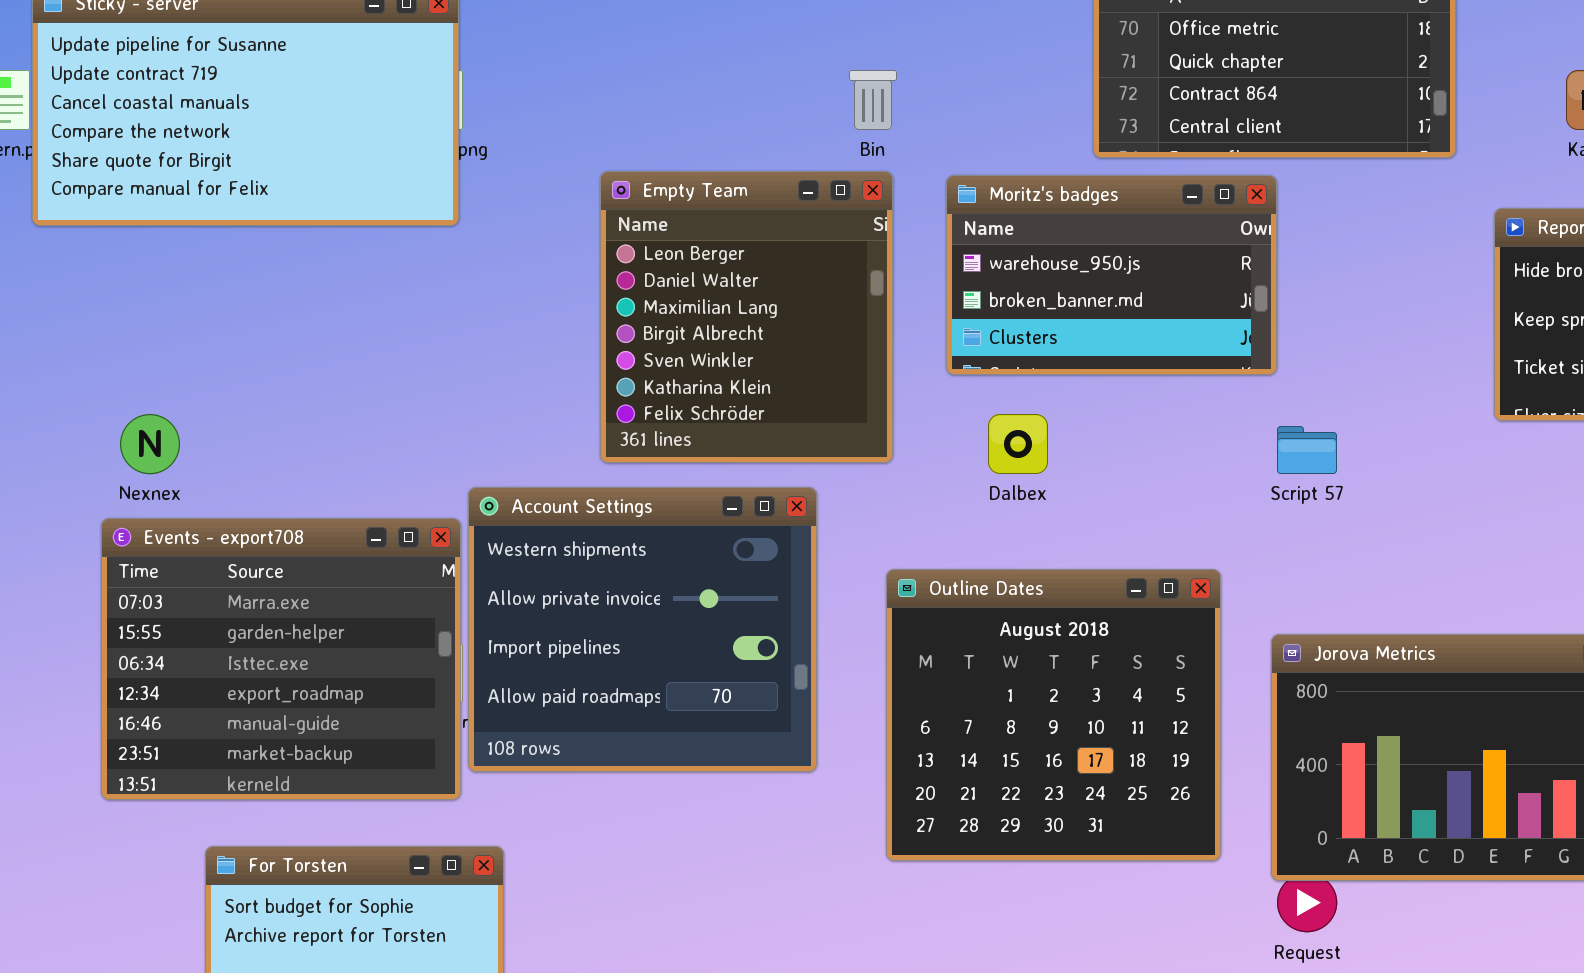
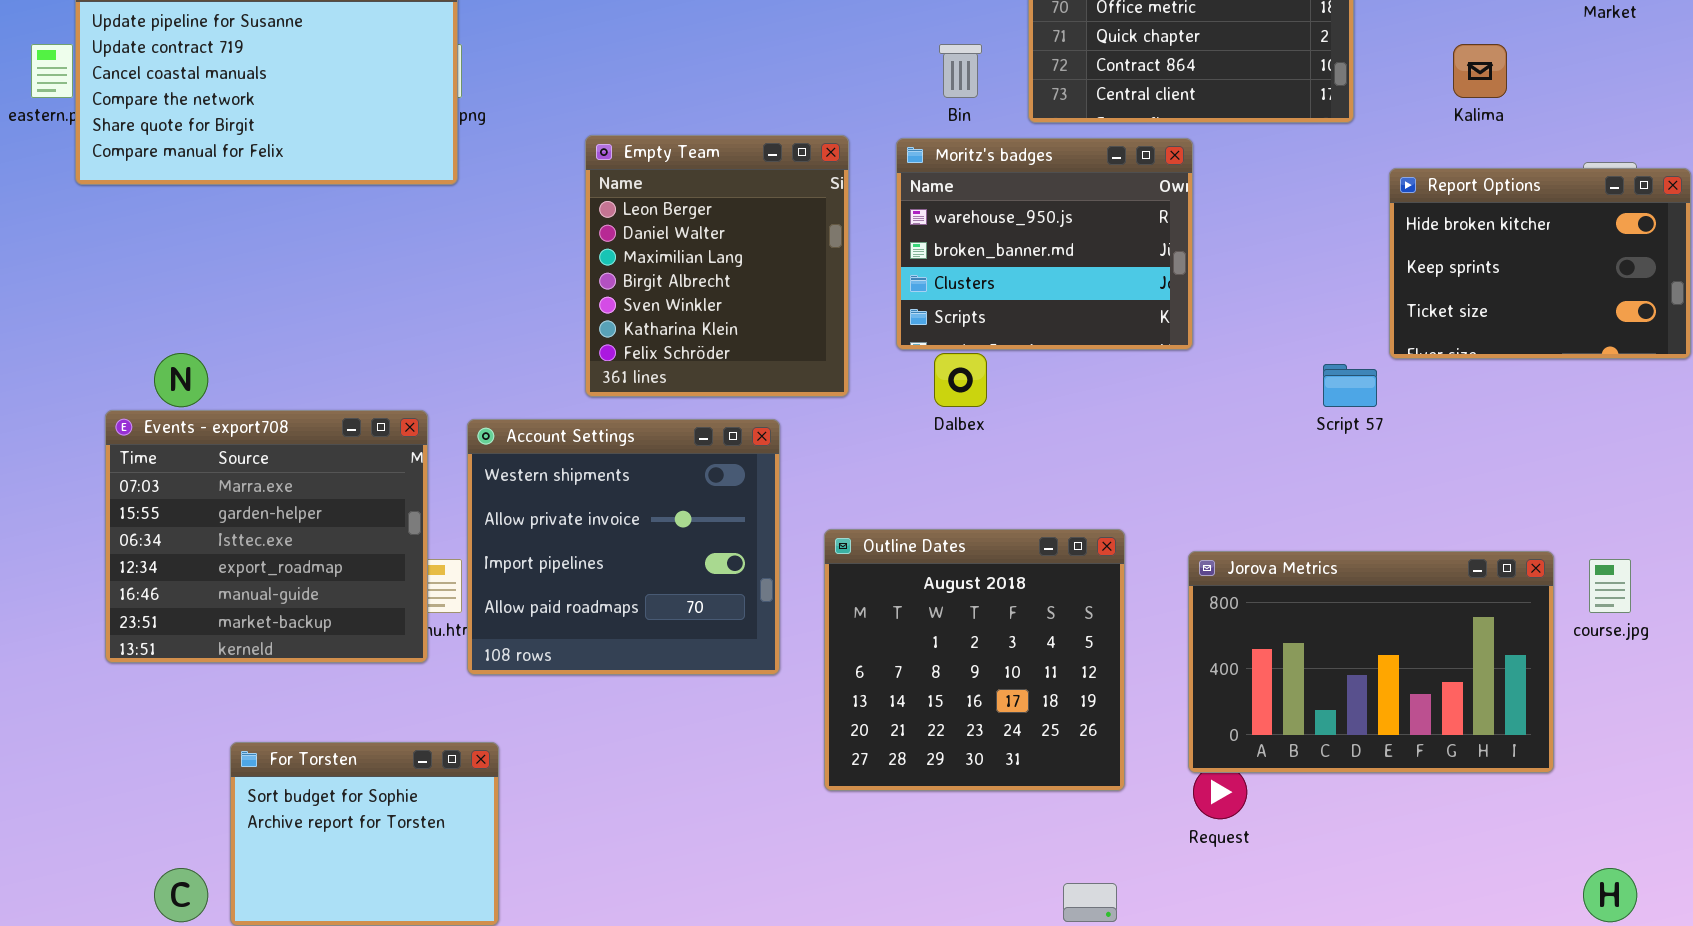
Bin: [849,70,897,130] -> [939,44,982,98], moved
Moritz's badges: [946,175,1277,375] -> [896,138,1193,350], resized
Script 57: [1277,426,1337,474] -> [1323,364,1377,407], moved
Events - export708: [101,518,461,800] -> [105,410,428,663], moved
Outline Dates: [886,569,1221,861] -> [824,529,1125,791], moved

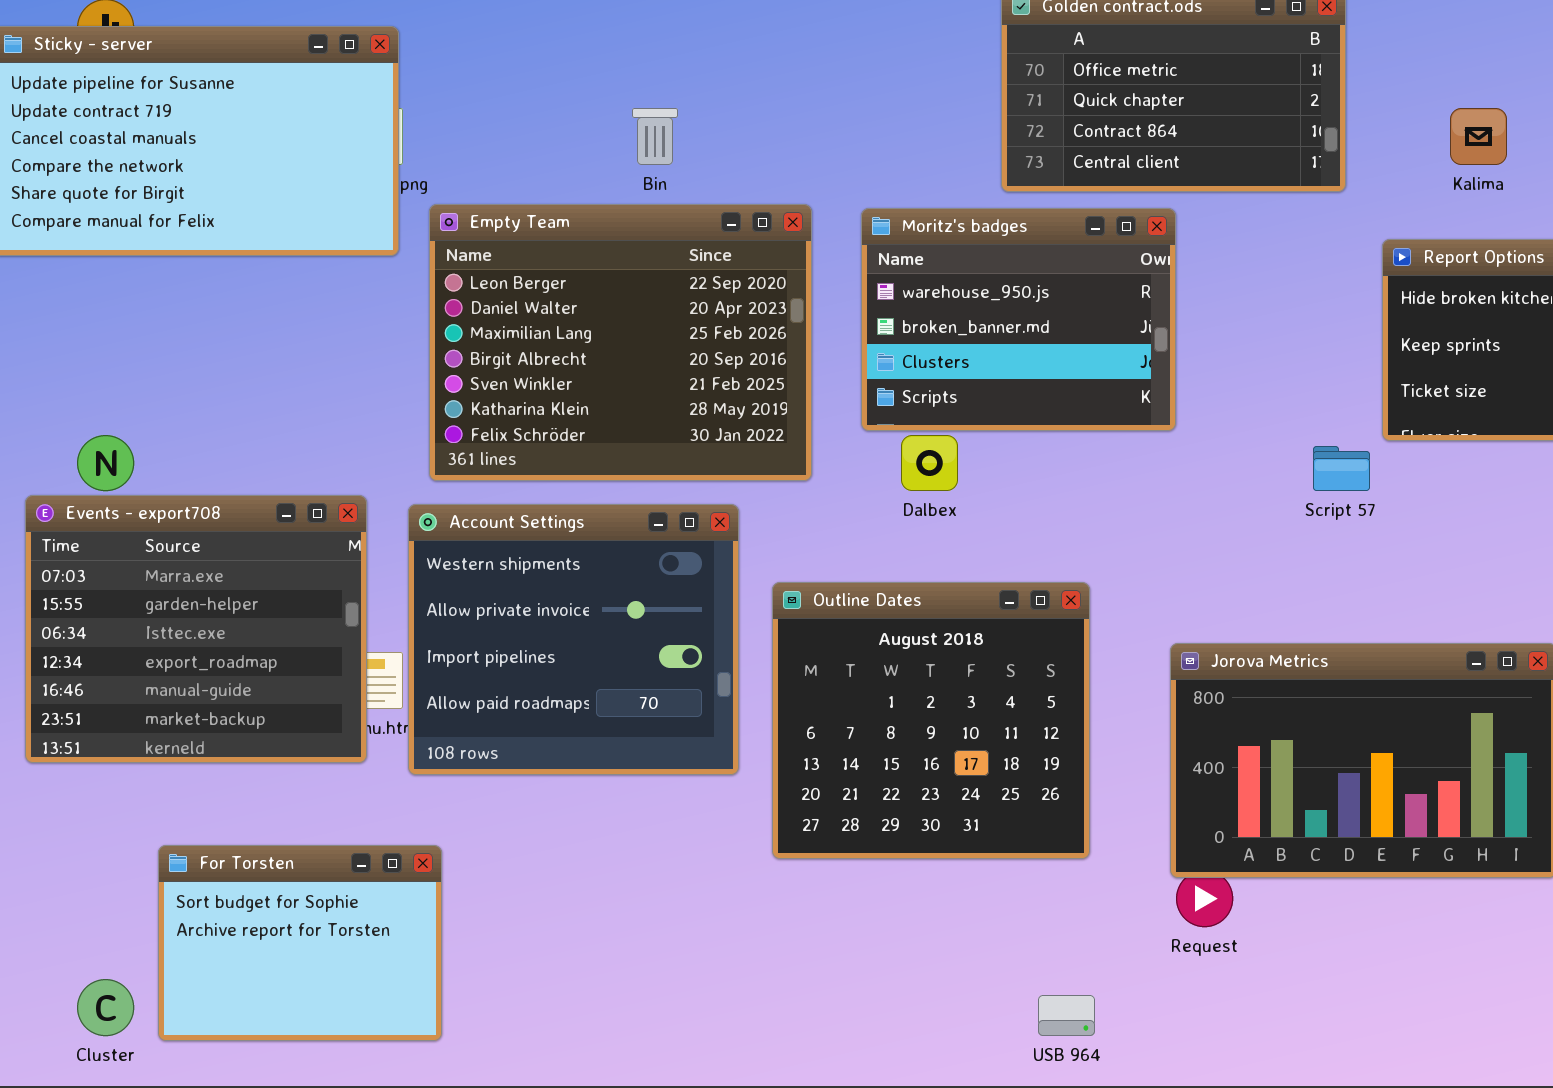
Bin: [939,44,982,98] -> [632,108,678,165], moved
Empty Team: [585,135,849,397] -> [429,204,812,481], resized
Outline Dates: [824,529,1125,791] -> [772,582,1090,859], moved

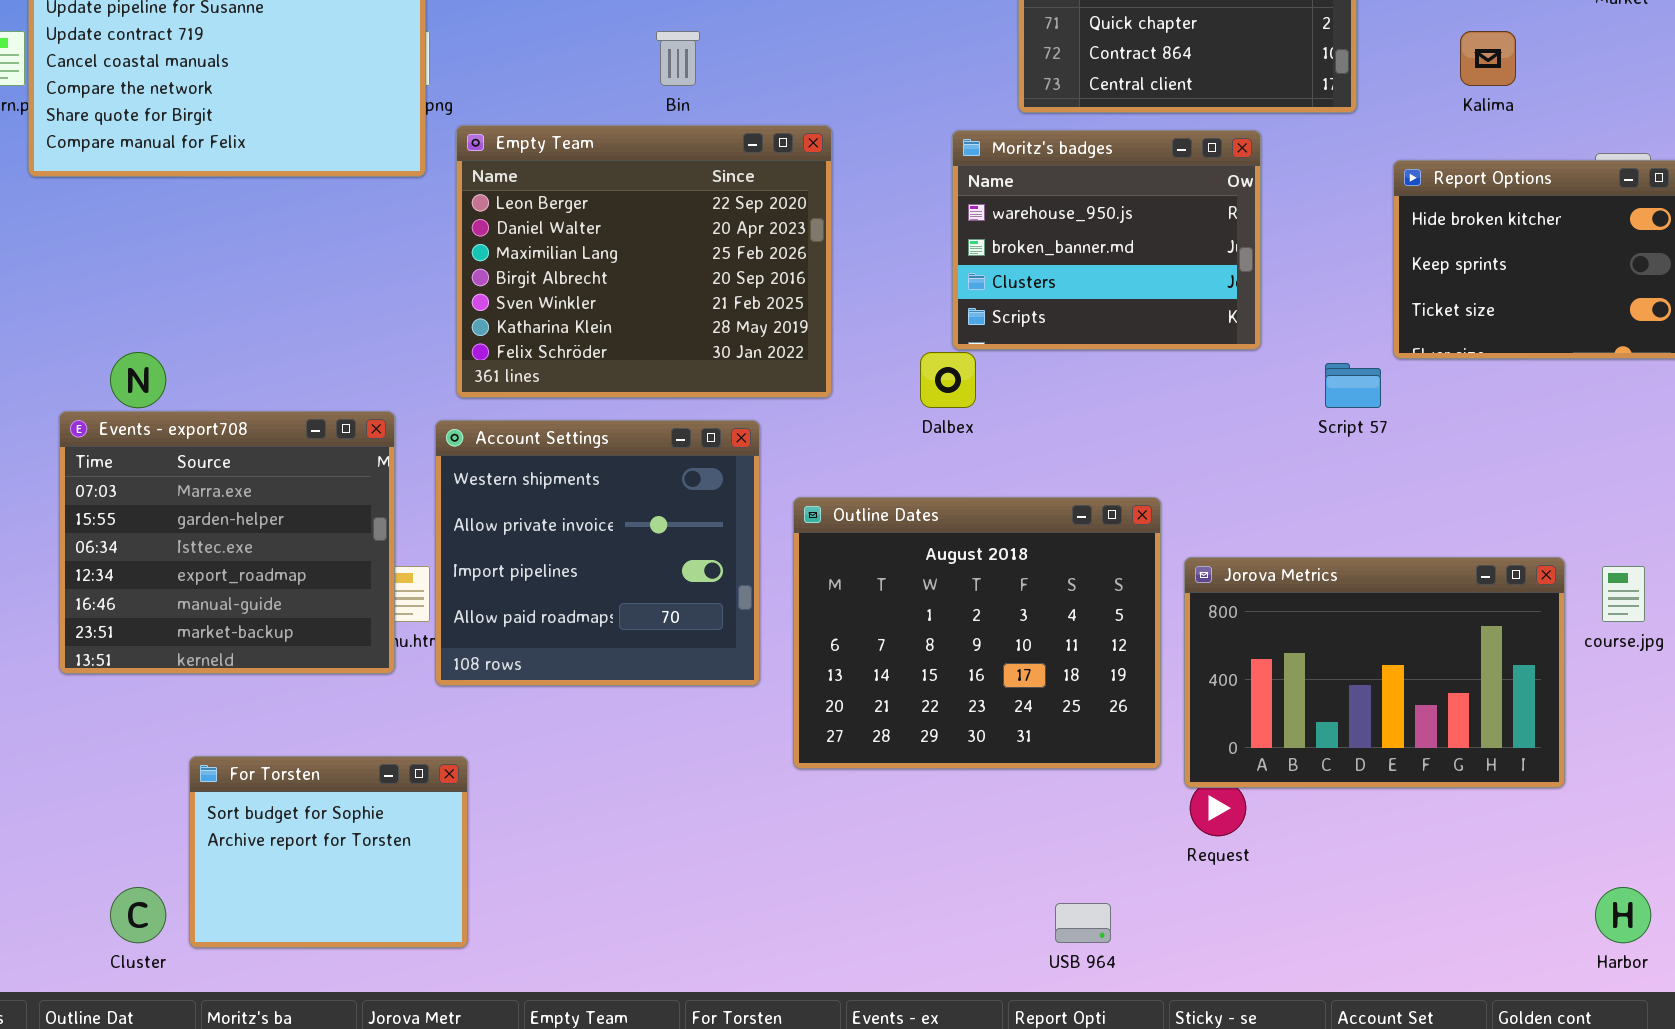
Moritz's badges: [861,208,1176,431] -> [952,130,1261,350], moved
Outline Dates: [772,582,1090,859] -> [793,497,1161,769], resized

